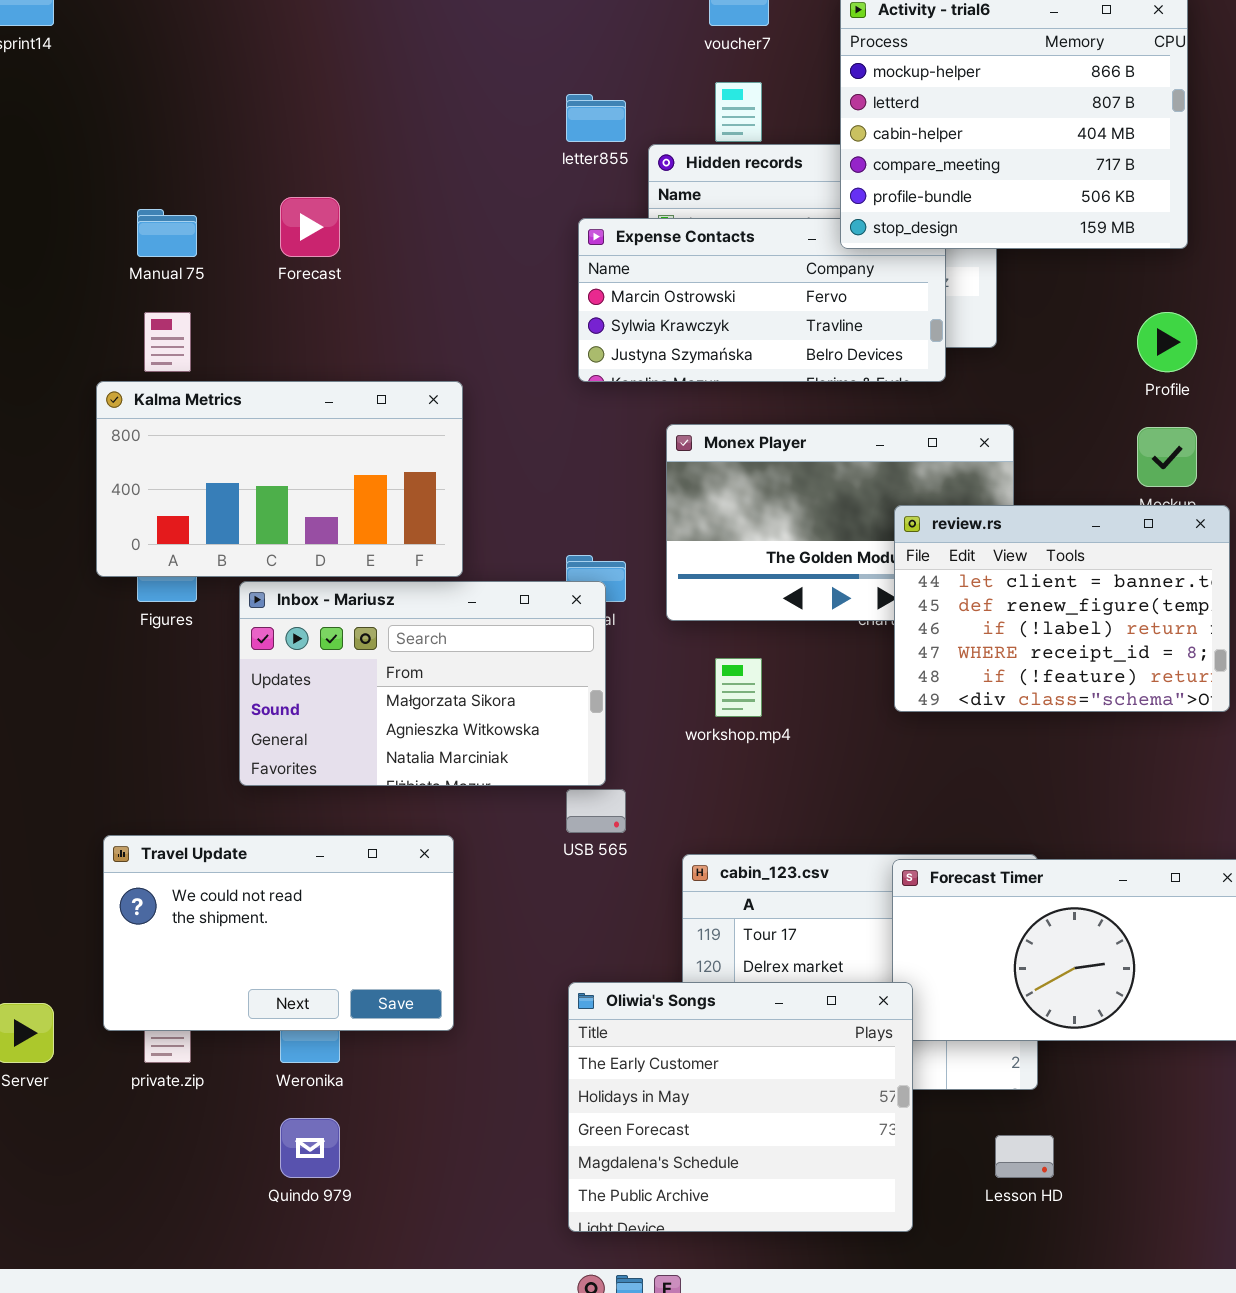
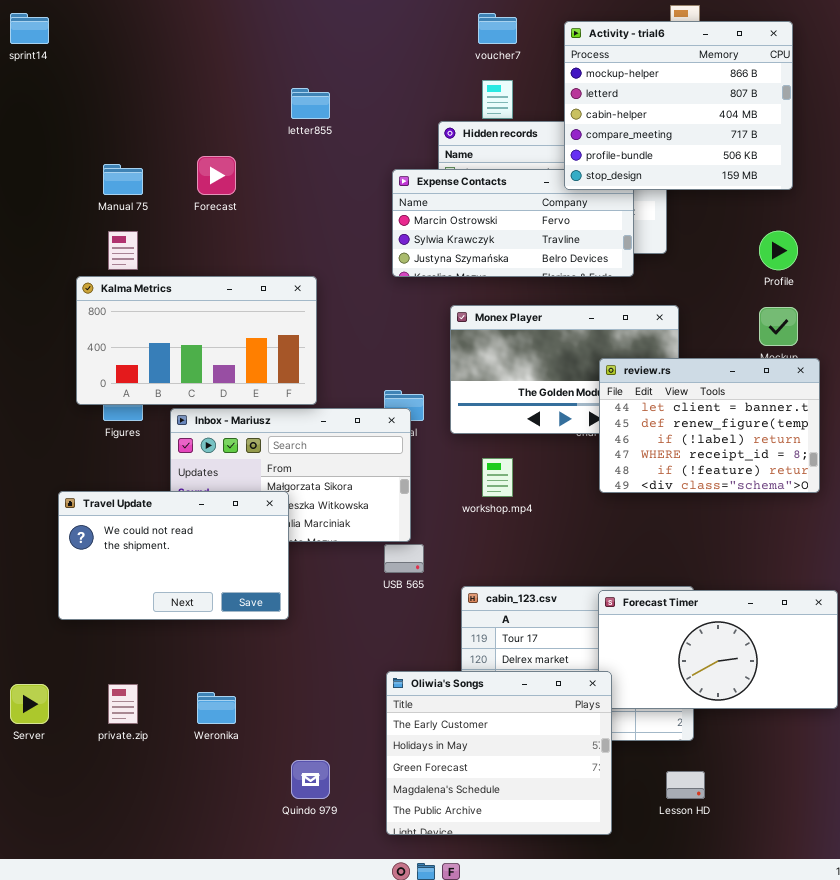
letter855: [566,94,626,142] -> [291,88,330,119], moved
Travel Update: [103,835,454,1031] -> [58,491,289,620], moved
Quindo 979: [280,1118,340,1178] -> [291,760,330,799], moved

